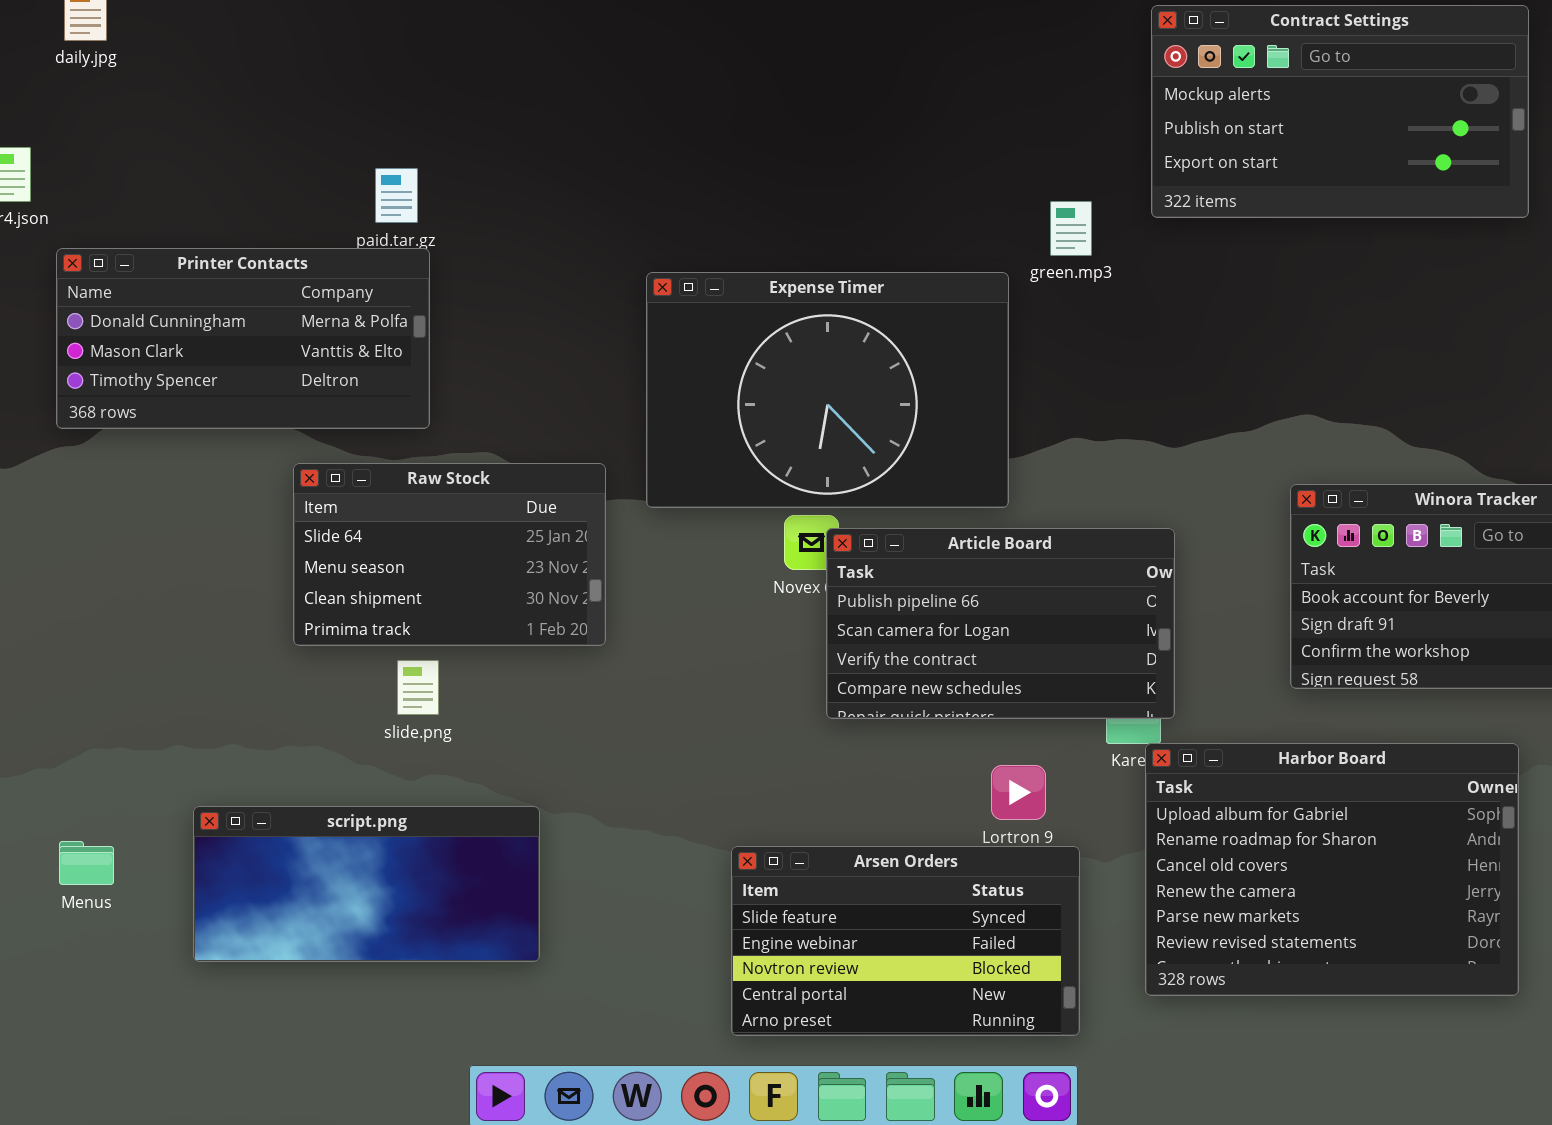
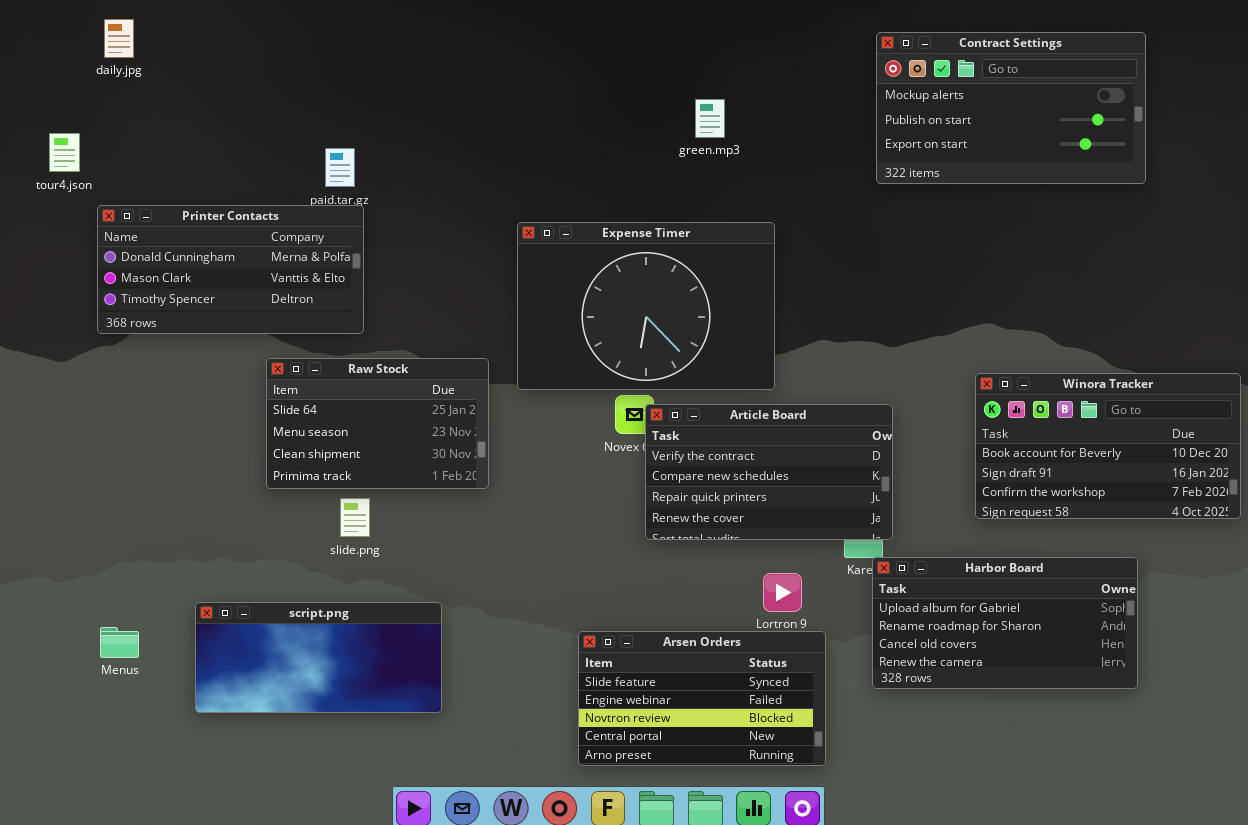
green.mp3: [1050,201,1092,256] -> [695,99,725,138], moved
Article Board: [826,528,1175,719] -> [645,404,893,540], scrolled down 2 rows
Harbor Board: [1145,743,1519,996] -> [872,557,1138,689], resized

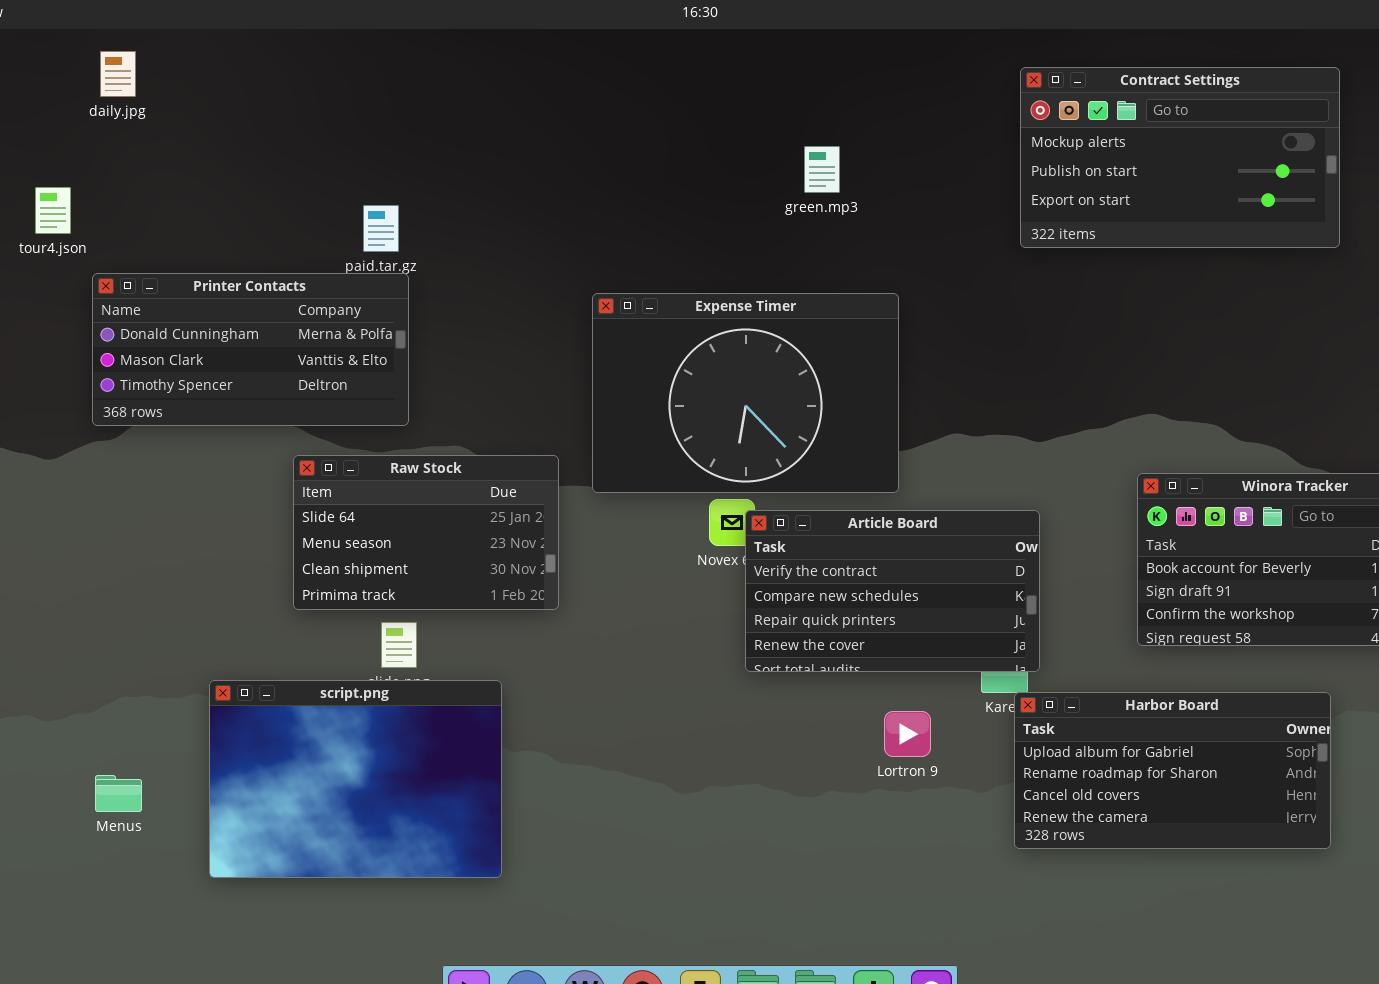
script.png: [195,602,442,713] -> [209,680,502,878], resized
Arsen Orders: [578,631,826,766] -> none, closed

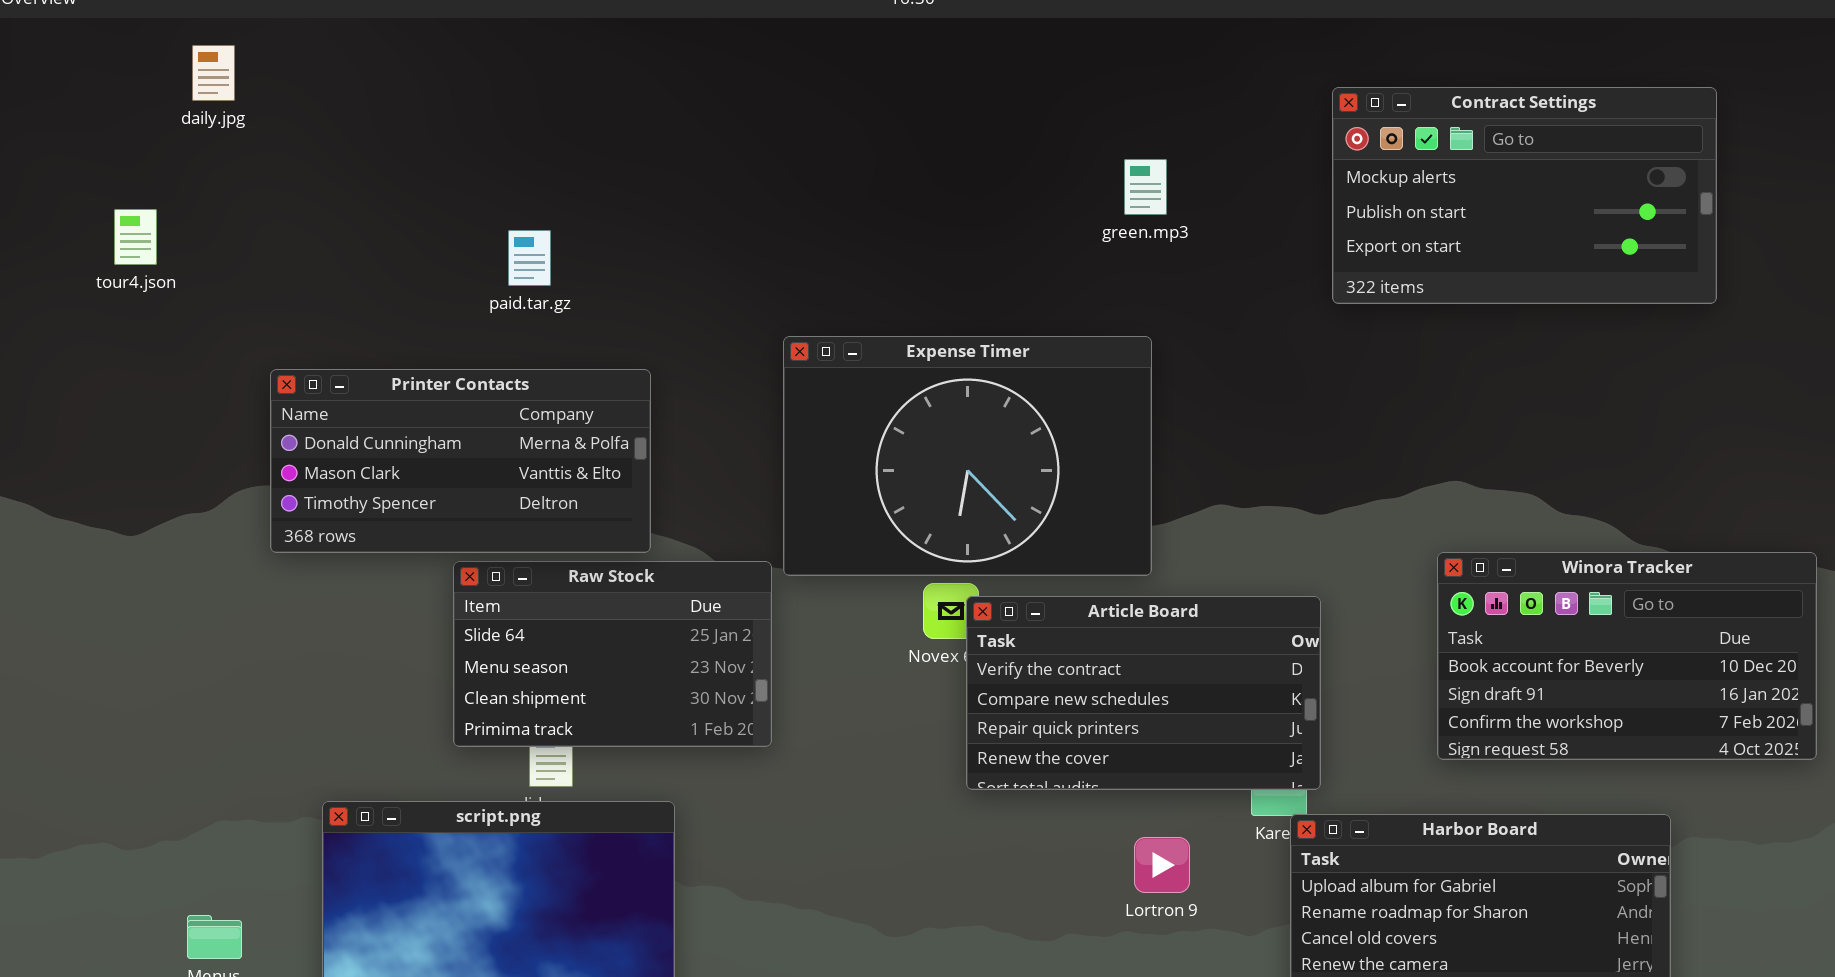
Contract Settings: [1020,67,1340,248] -> [1332,87,1717,304], moved
green.mp3: [804,146,840,193] -> [1124,159,1167,215], moved
Printer Contacts: [92,273,409,426] -> [270,369,651,553], moved
Raw Stock: [293,455,559,610] -> [453,561,772,747], moved

